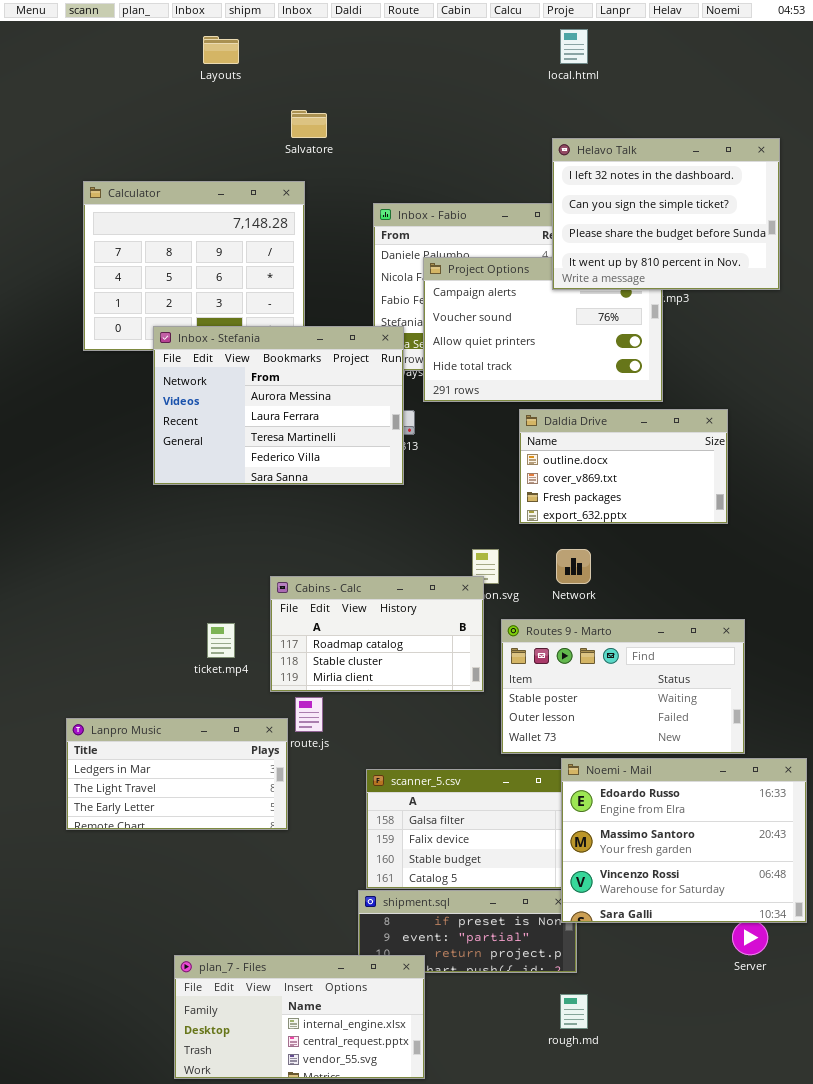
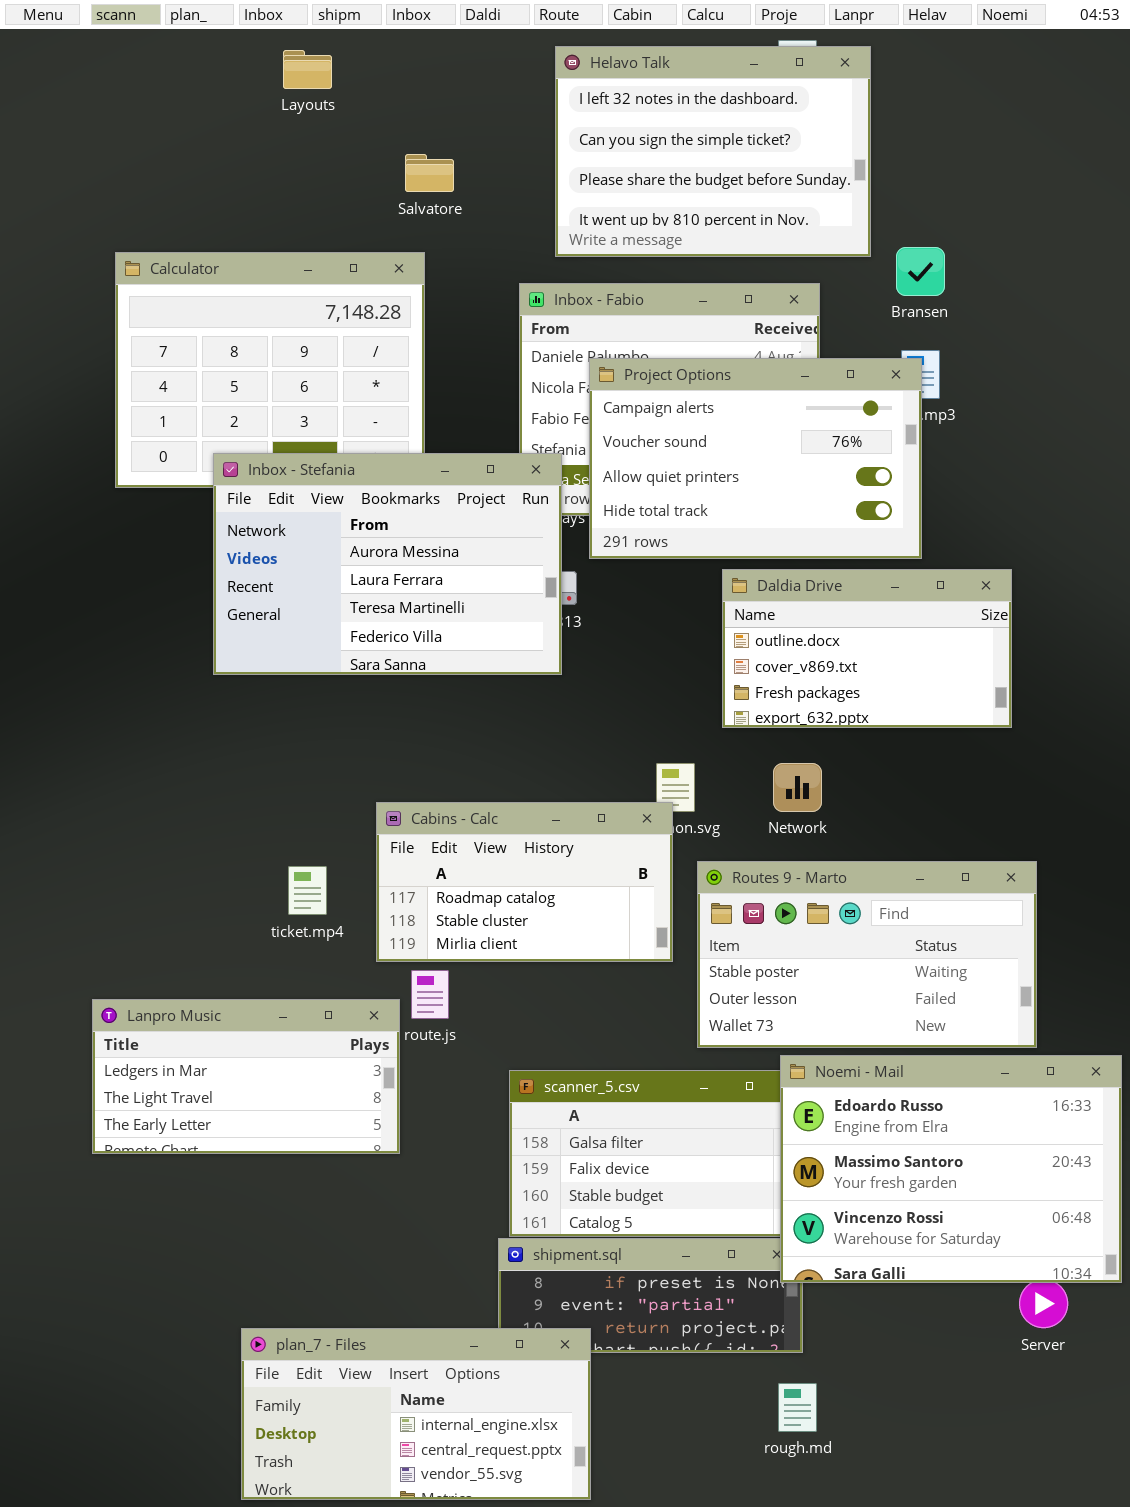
Helavo Talk: [552,138,780,290] -> [555,46,871,257], moved

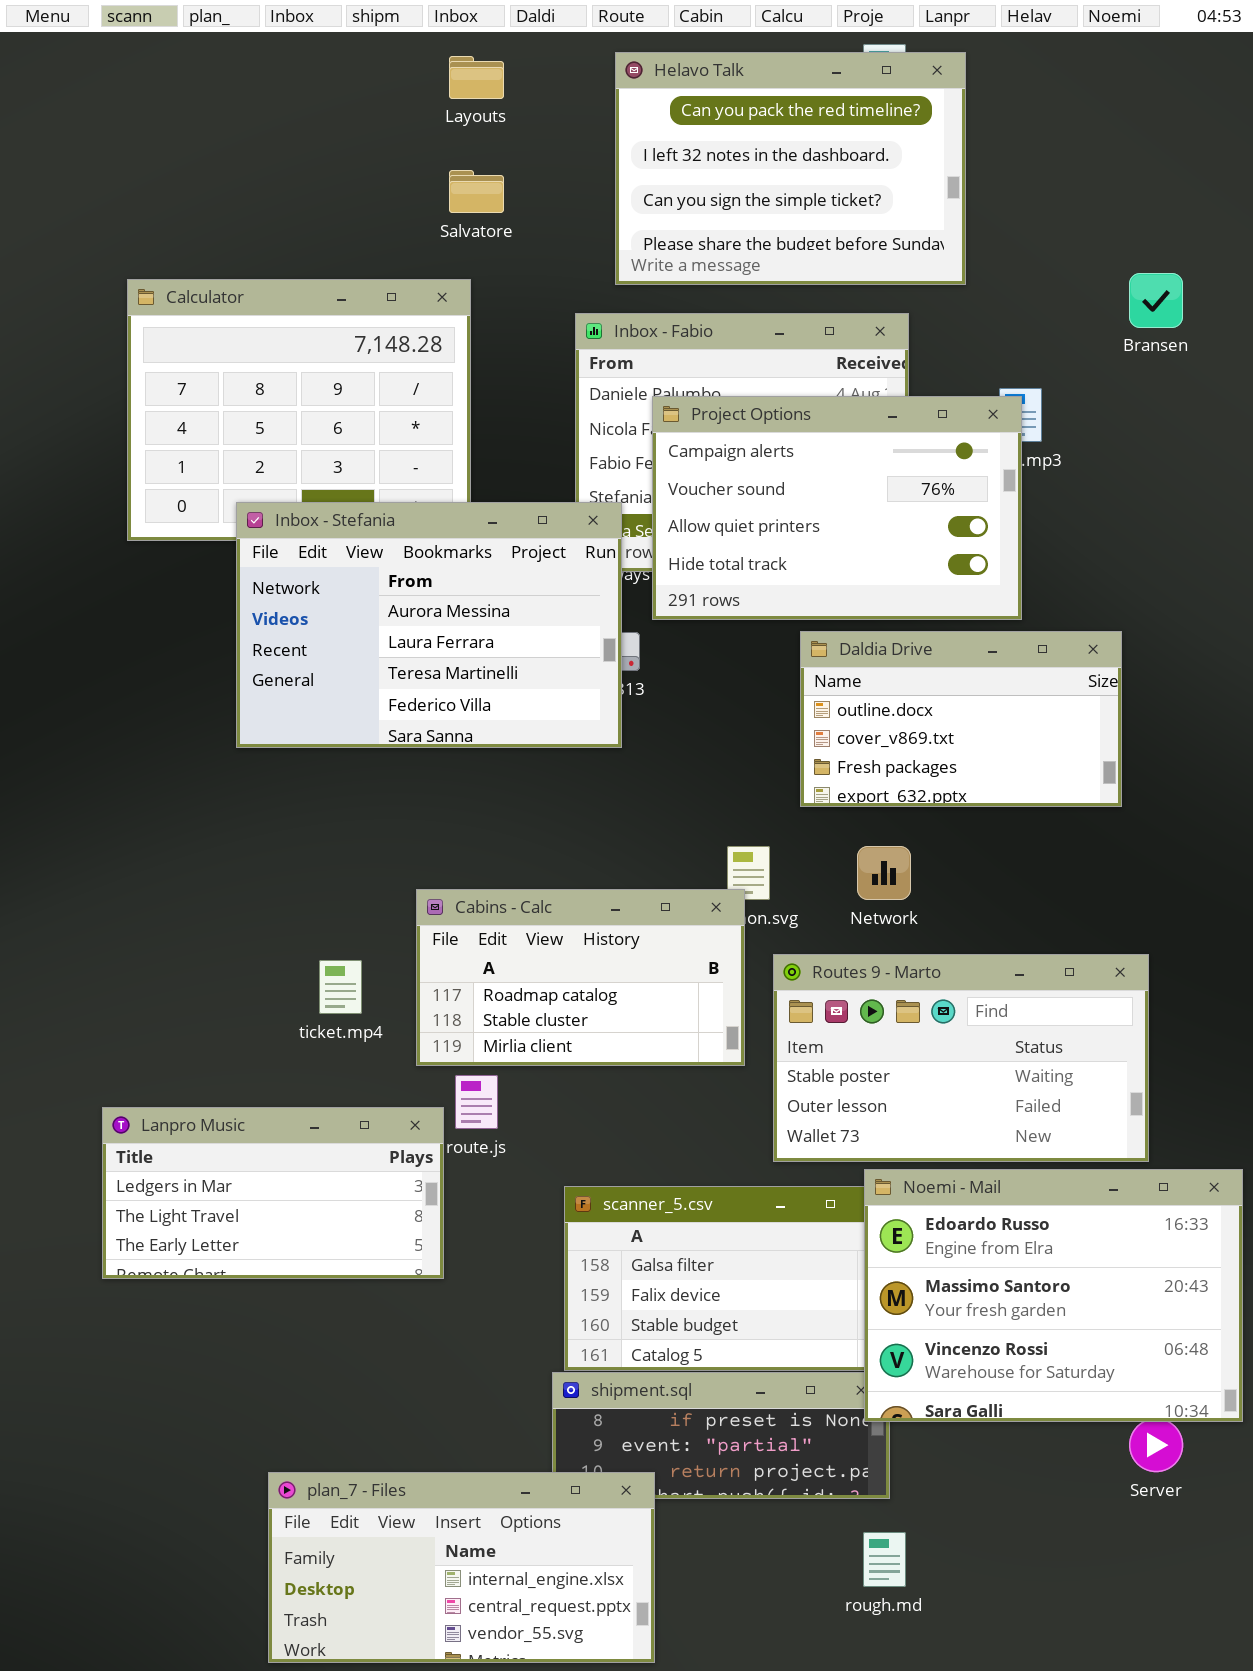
Helavo Talk: [555,46,871,257] -> [615,52,966,285], scrolled up 1 row
Layouts: [283,50,332,89] -> [449,56,504,99], moved
Bransen: [896,247,945,296] -> [1129,273,1183,328], moved

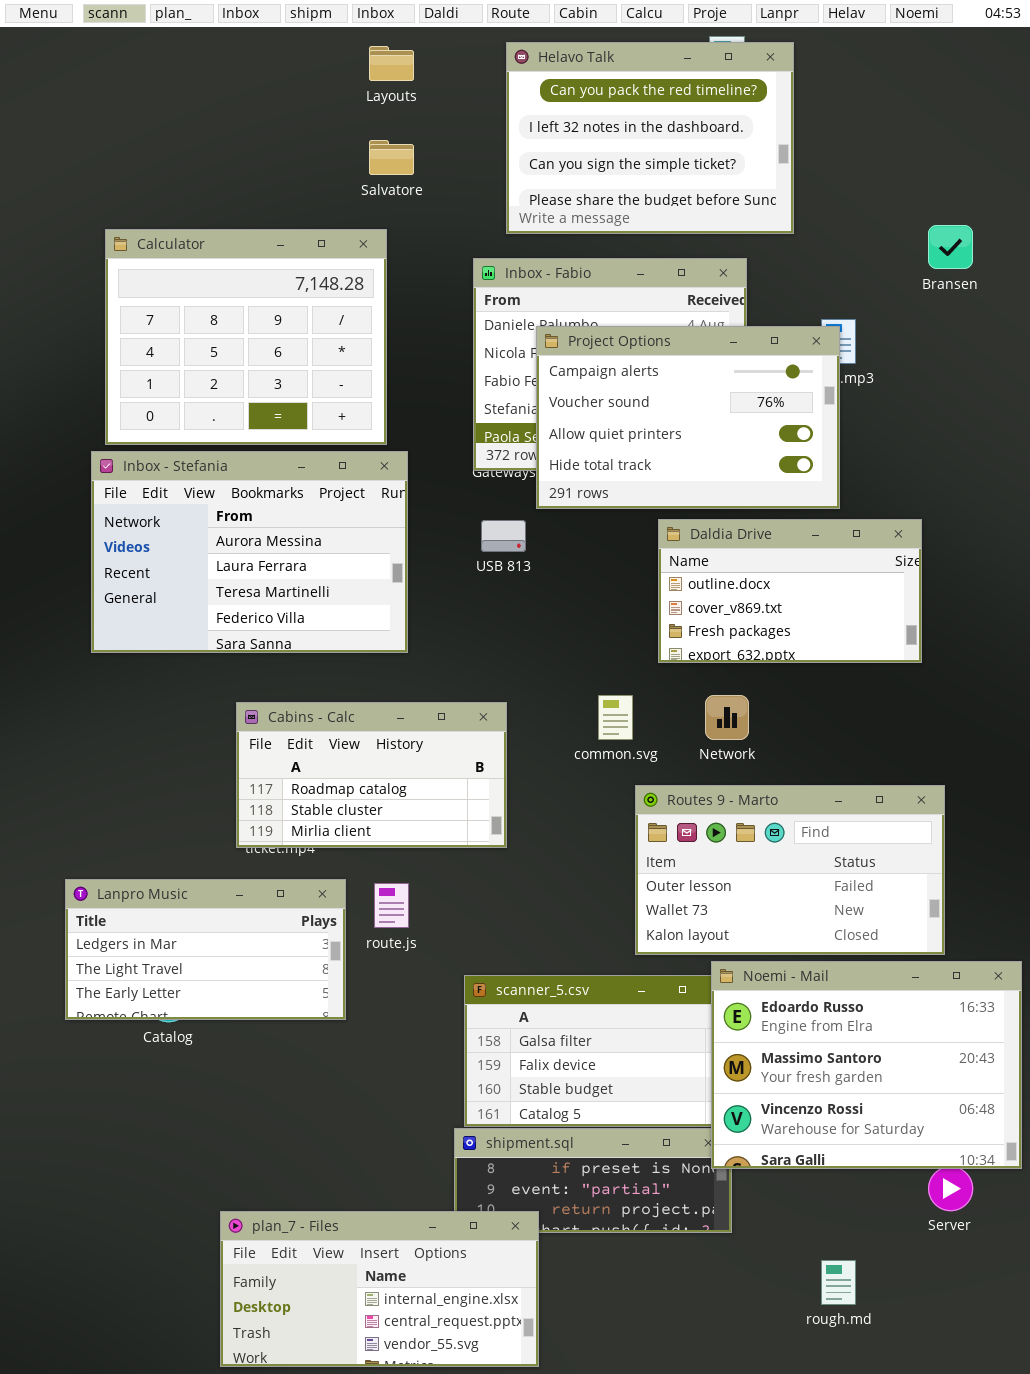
Inbox - Stefania: [236,502,622,748] -> [91,451,408,653], moved
Cabins - Calc: [416,889,745,1066] -> [236,702,507,848], moved
Routes 9 - Marto: [773,954,1149,1162] -> [635,785,945,955], scrolled down 1 row
Lanpro Music: [102,1107,444,1279] -> [65,879,346,1020], moved
rough.md: [863,1532,906,1587] -> [821,1260,856,1305], moved

